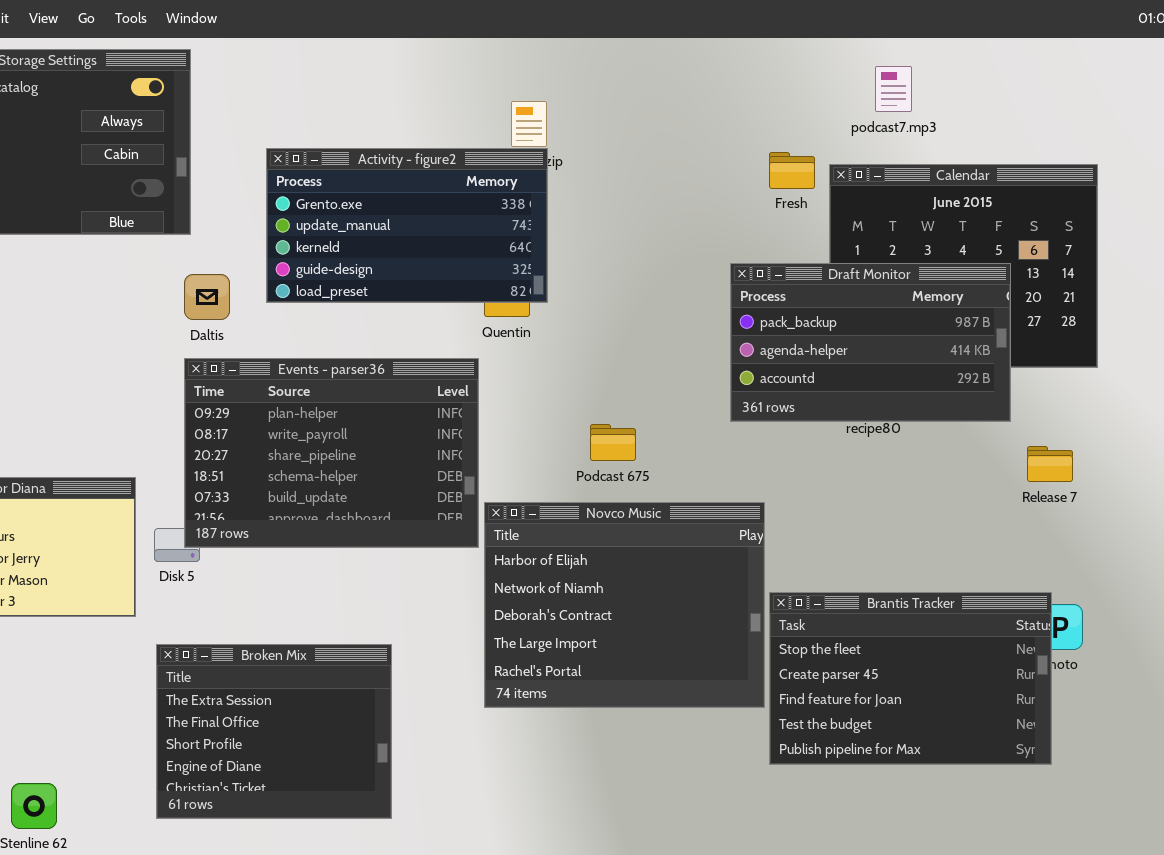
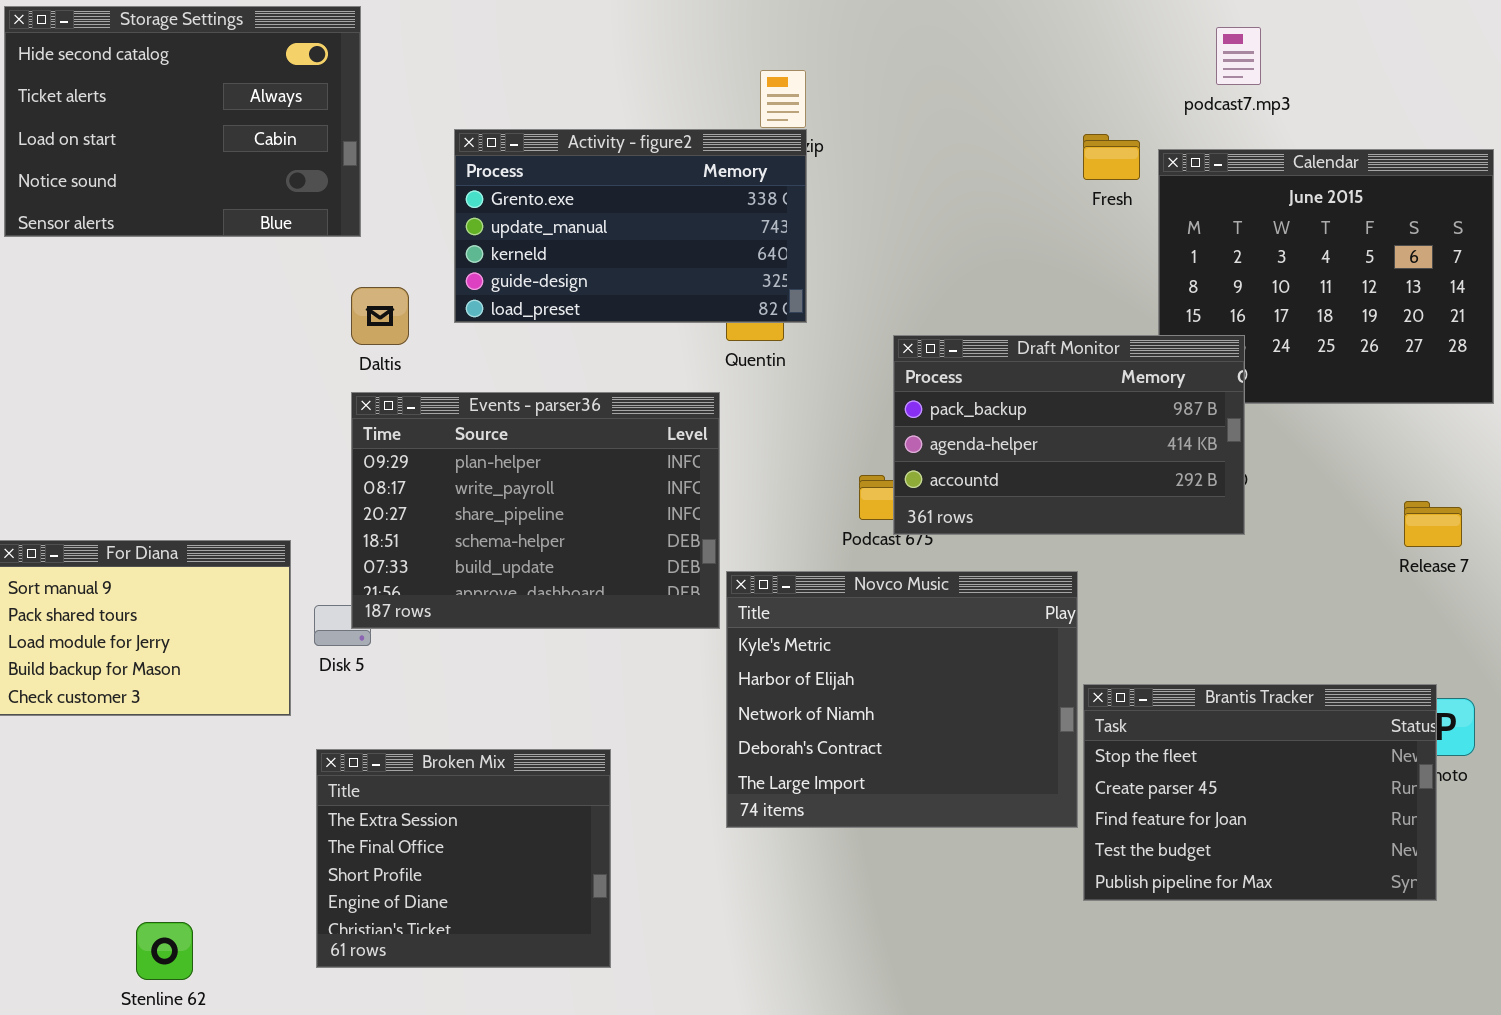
Draft Monitor: [730,263,1011,422] -> [893,335,1245,535], moved
Novco Music: [484,502,765,708] -> [726,571,1078,828], scrolled up 1 row

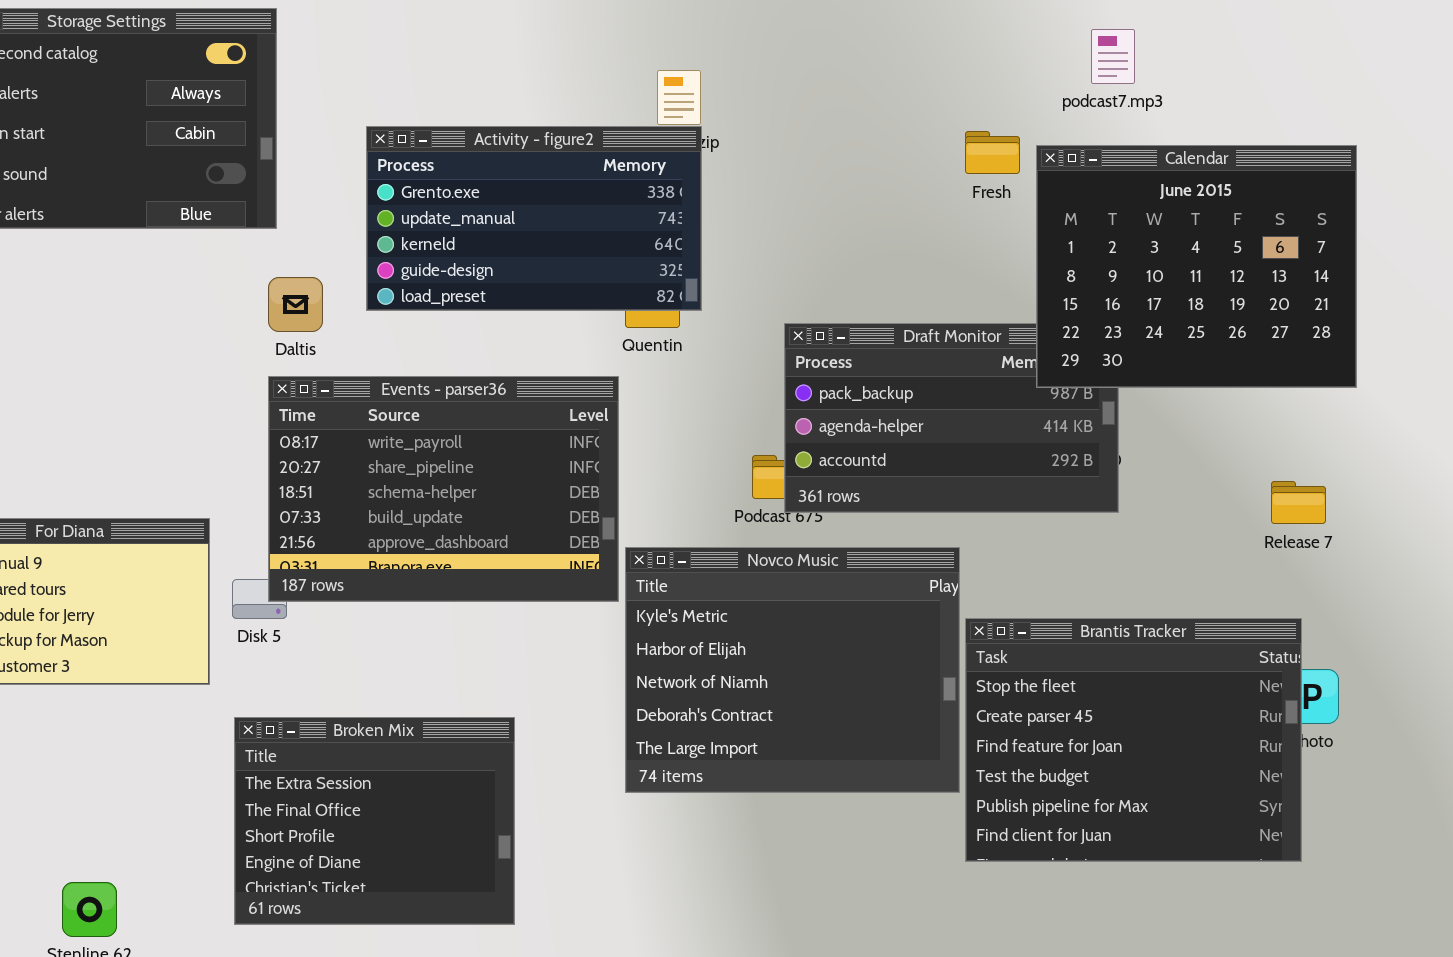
Calendar: [1158,149,1494,404] -> [1036,145,1357,388], raised
Events - parser36: [351,392,720,629] -> [268,376,619,602], scrolled down 1 row
Brantis Tracker: [1083,684,1437,901] -> [965,618,1302,862], resized

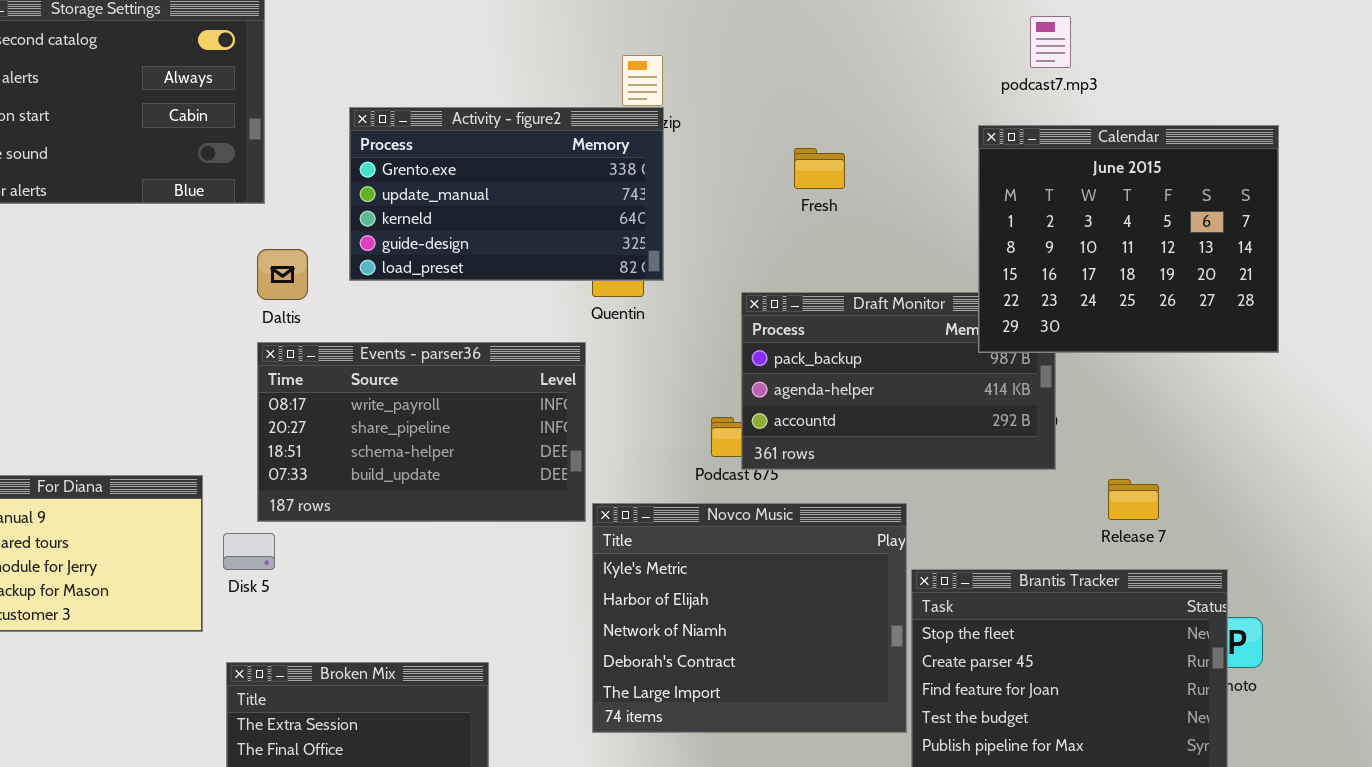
Fresh: [965,131,1020,174] -> [794,148,845,189], moved
Events - parser36: [268,376,619,602] -> [257,342,586,522], resized
Release 7: [1271,481,1326,524] -> [1108,479,1159,520], moved

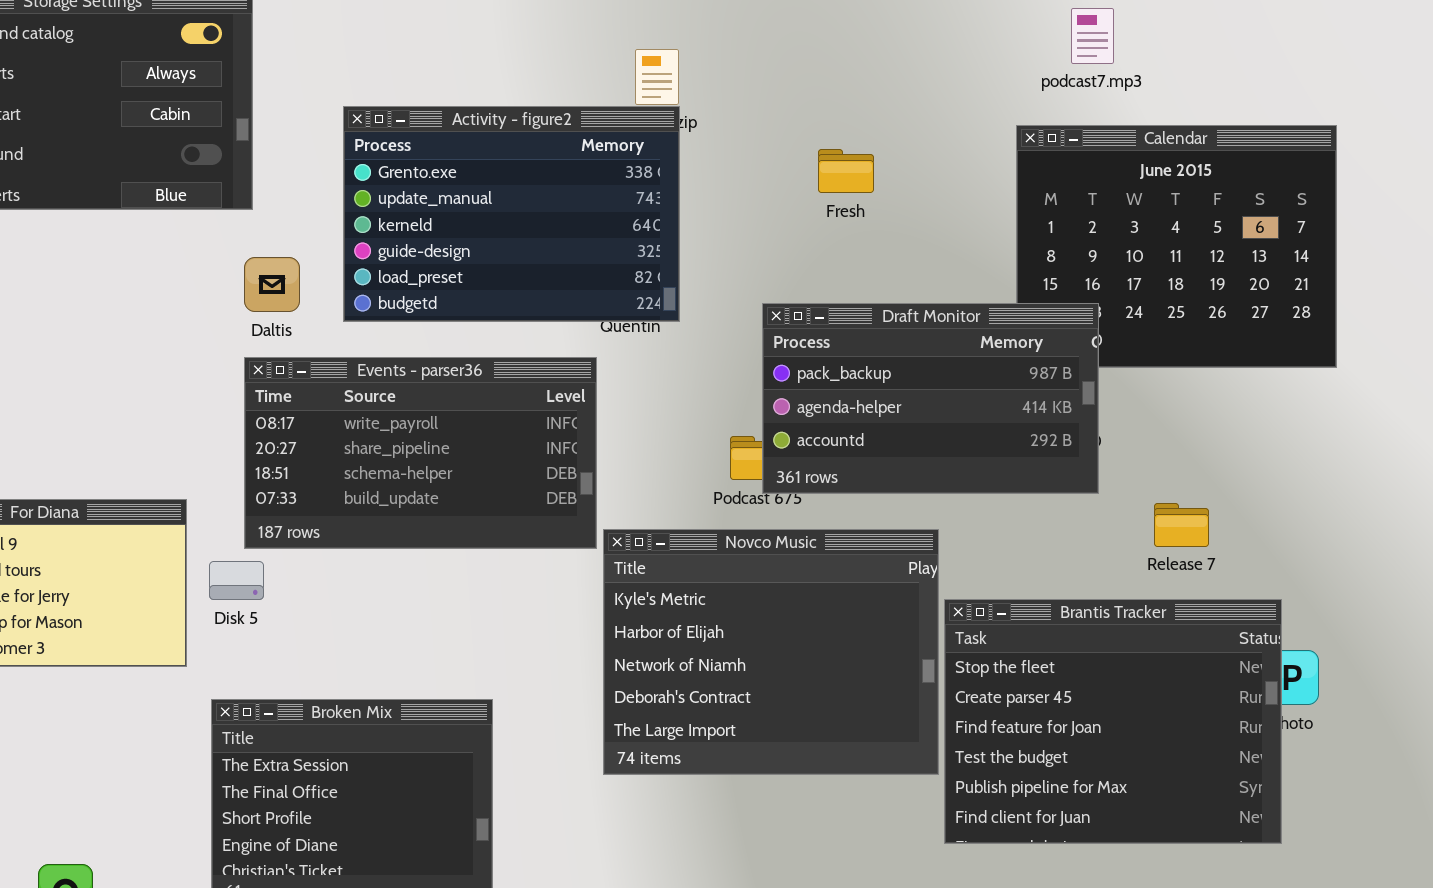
Activity - figure2: [349,107,664,281] -> [343,106,680,322], resized
Draft Monitor: [741,292,1056,470] -> [762,303,1099,494], raised

